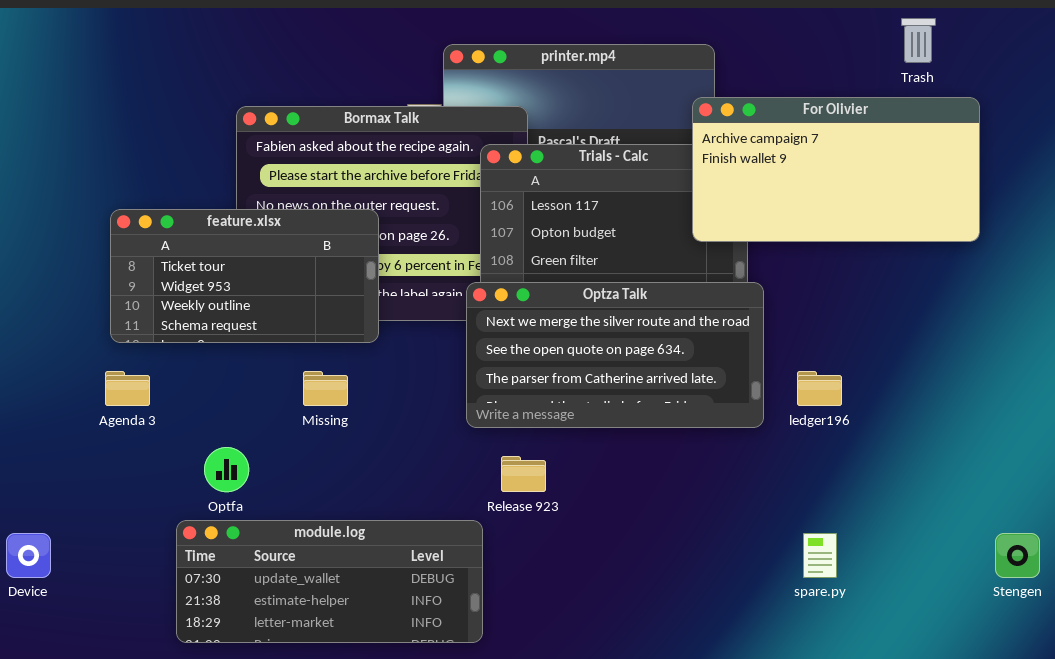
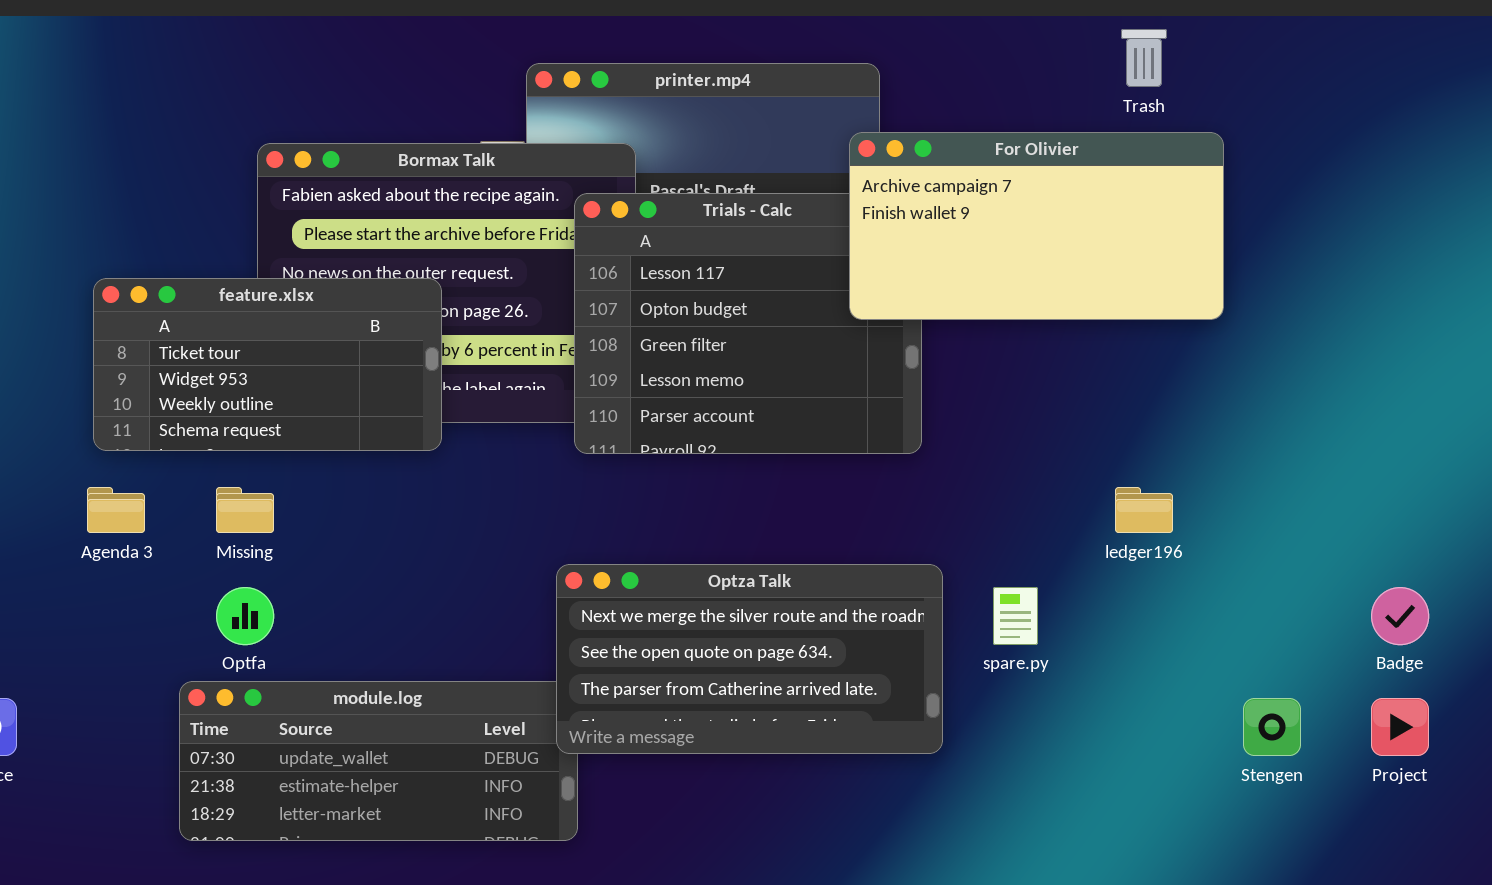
Optza Talk: [466,282,764,428] -> [556,564,943,754], moved
Missing: [303,371,348,406] -> [216,487,274,533], moved
ledger196: [797,371,842,406] -> [1115,487,1173,533], moved
spare.py: [803,533,837,578] -> [993,587,1038,645], moved

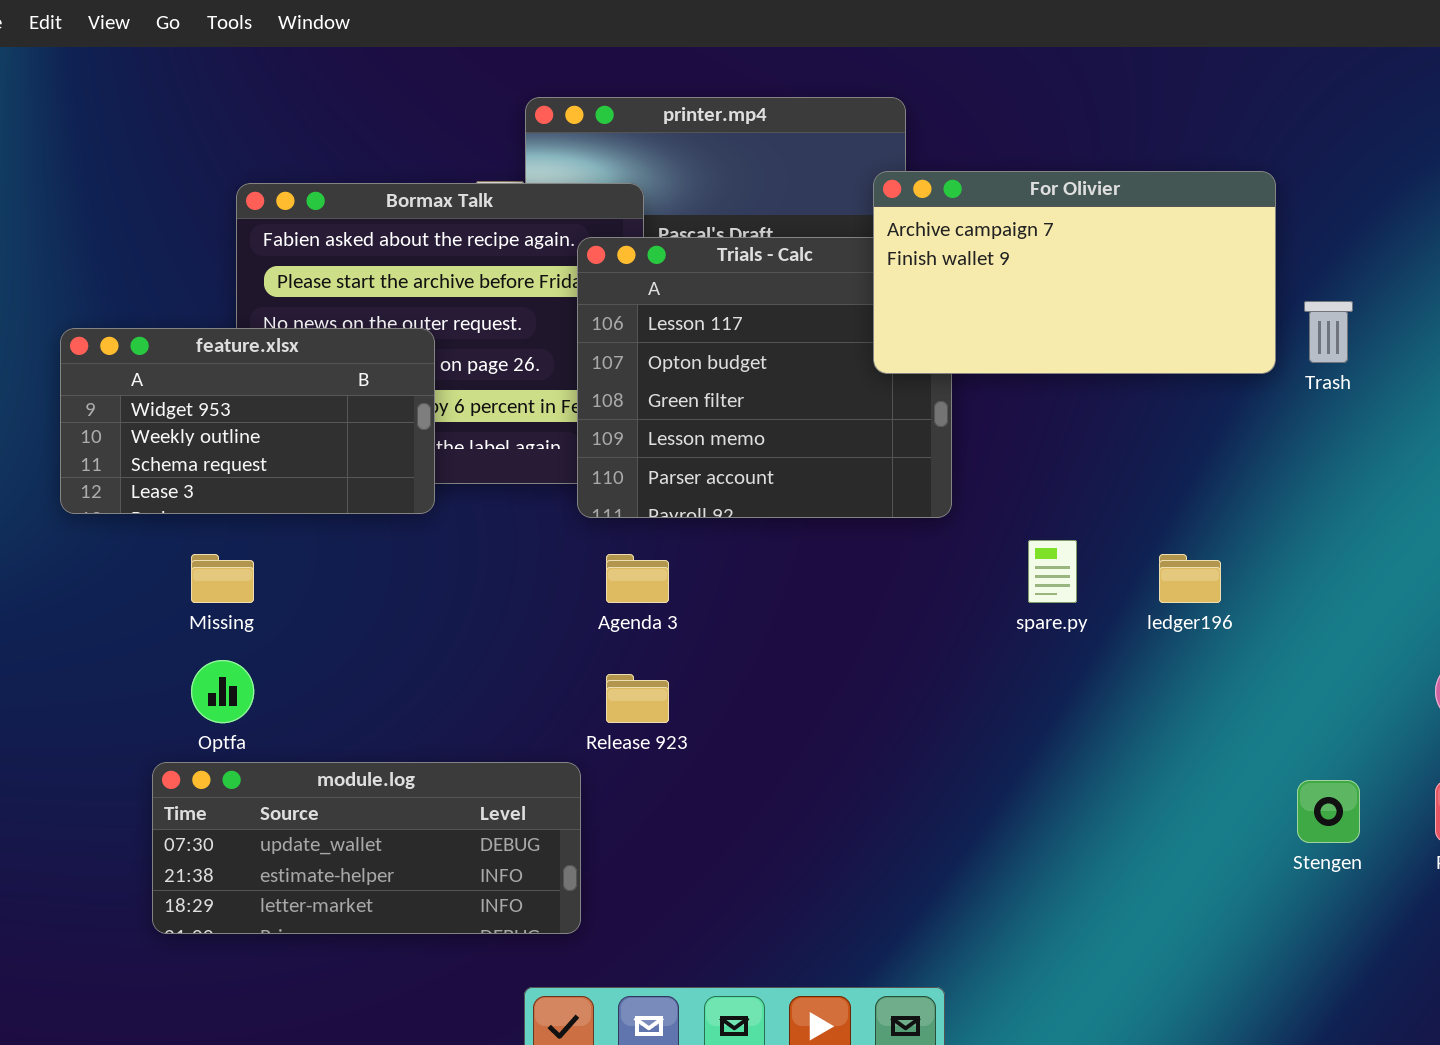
Trash: [1121,29,1167,87] -> [1304,301,1353,363], moved
feature.xlsx: [93,278,442,451] -> [60,328,435,514], scrolled down 1 row
Agenda 3: [87,487,145,533] -> [606,554,669,603], moved
Optza Talk: [556,564,943,754] -> none, closed
spare.py: [993,587,1038,645] -> [1028,540,1077,603], moved

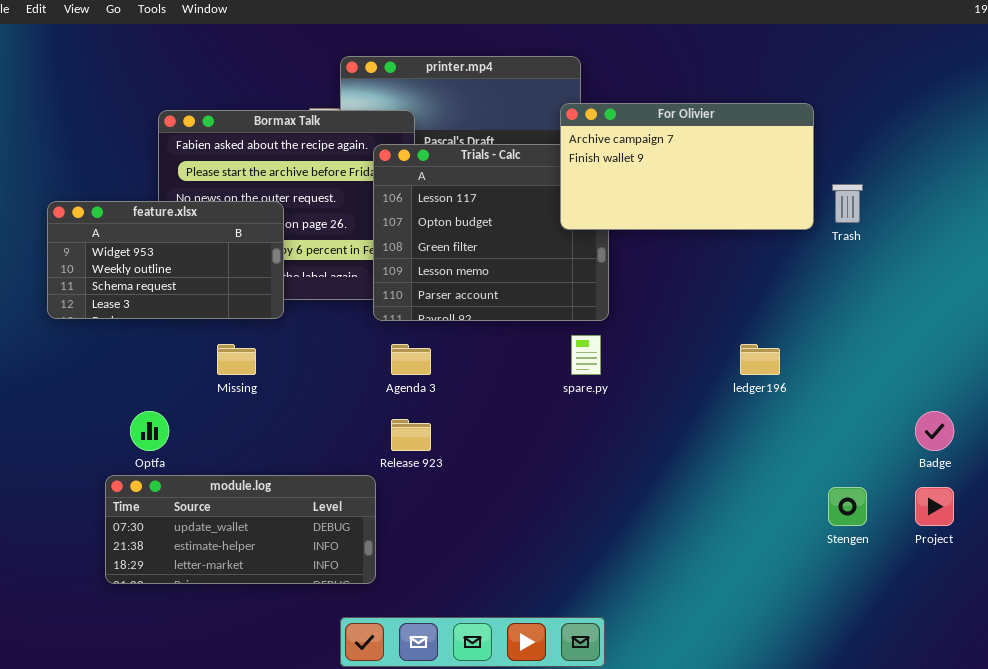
spare.py: [1028,540,1077,603] -> [571,335,601,375], moved
Missing: [191,554,254,603] -> [217,344,256,375], moved

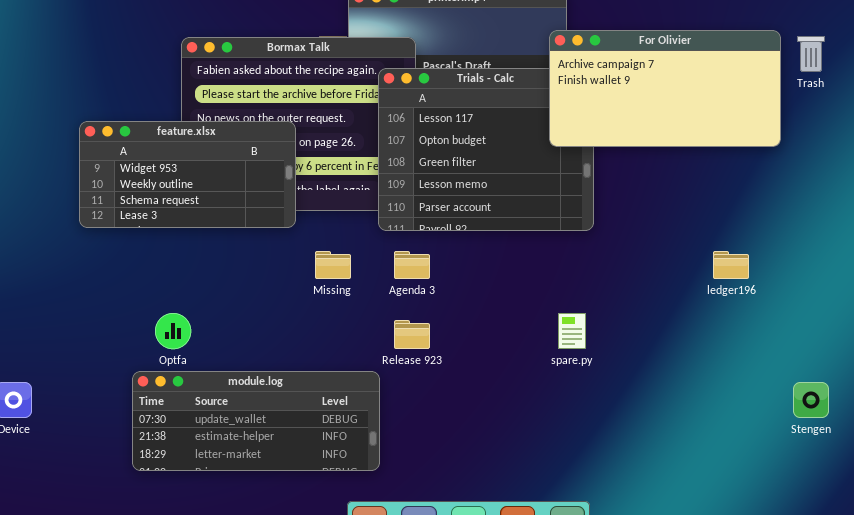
Trash: [832,184,863,223] -> [797,36,825,72], moved
spare.py: [571,335,601,375] -> [558,313,586,349], moved
Missing: [217,344,256,375] -> [315,251,351,279], moved

